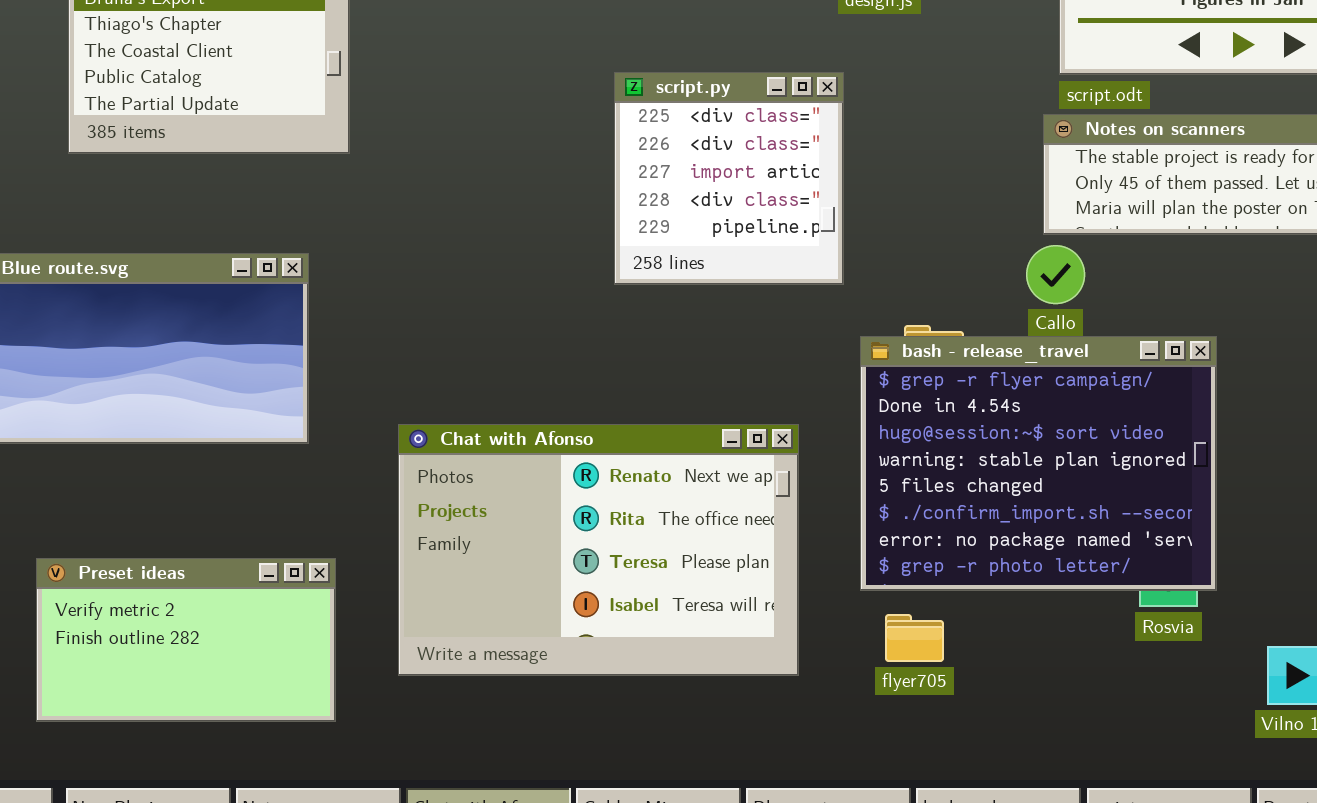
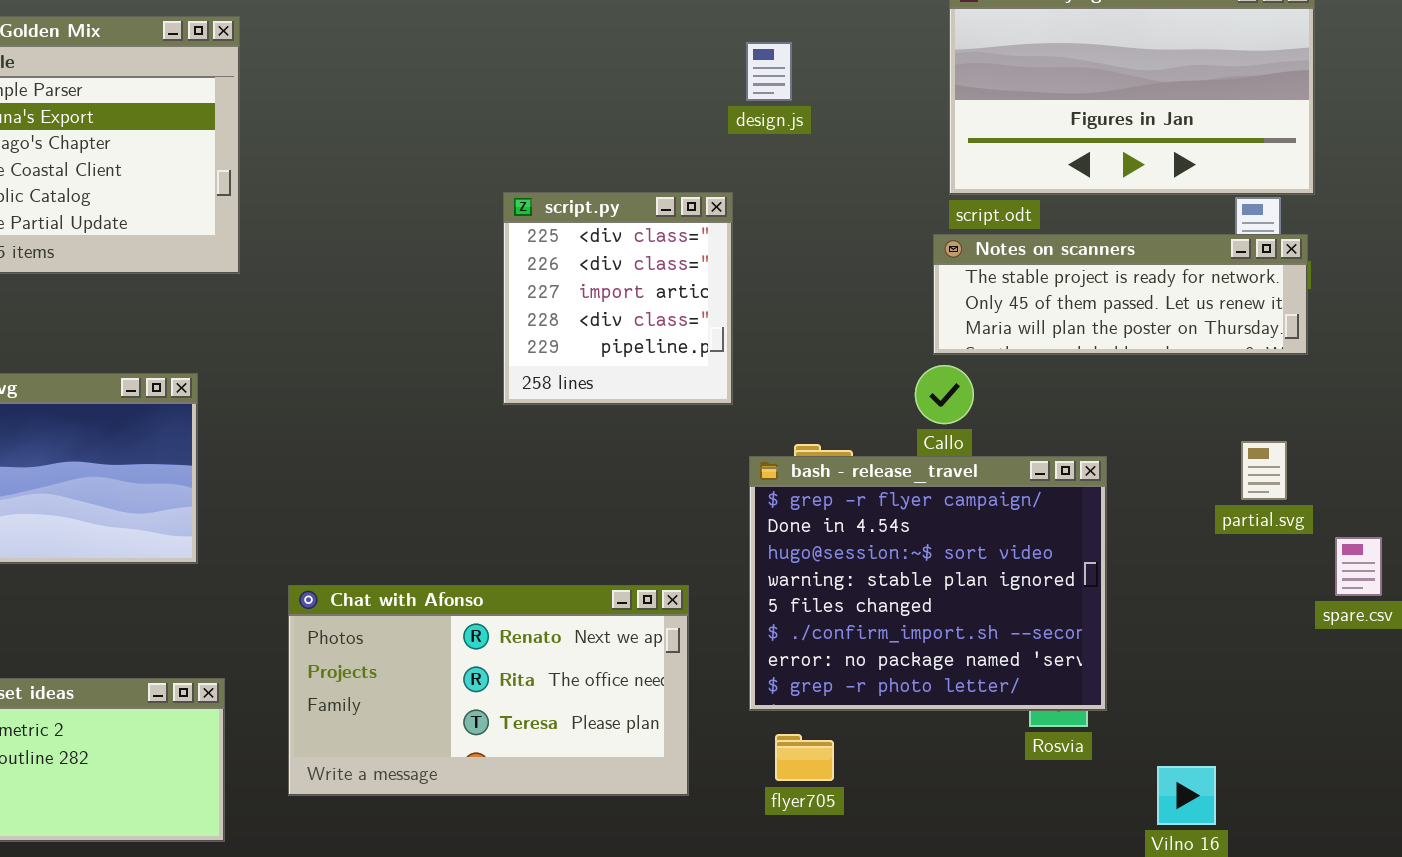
Chat with Afonso: [398,424,799,676] -> [288,585,689,796], resized

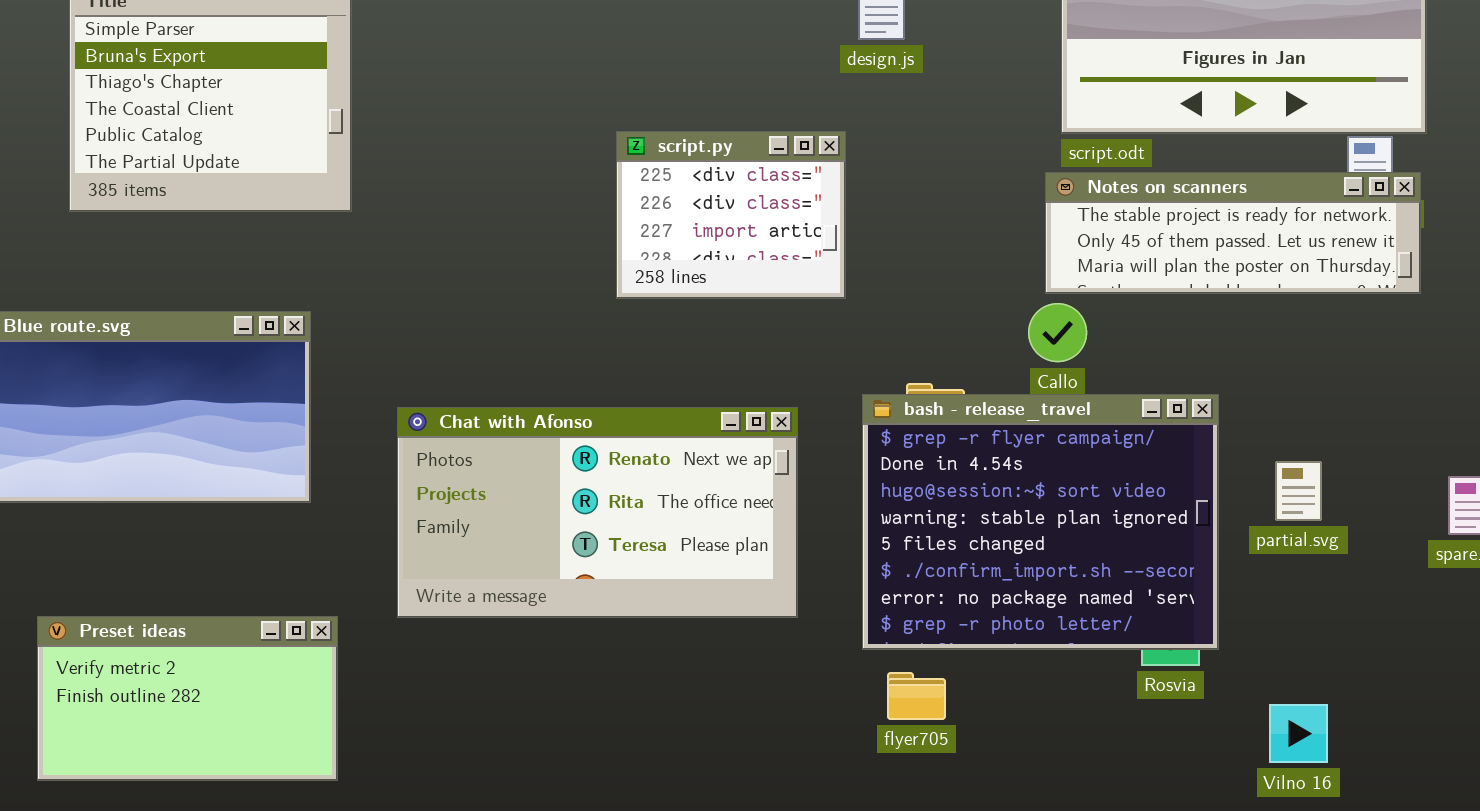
script.py: [503,192,733,405] -> [616,131,846,299], resized
partial.svg: [1241,441,1287,500] -> [1275,461,1322,521], moved
Chat with Afonso: [288,585,689,796] -> [397,407,798,618], moved

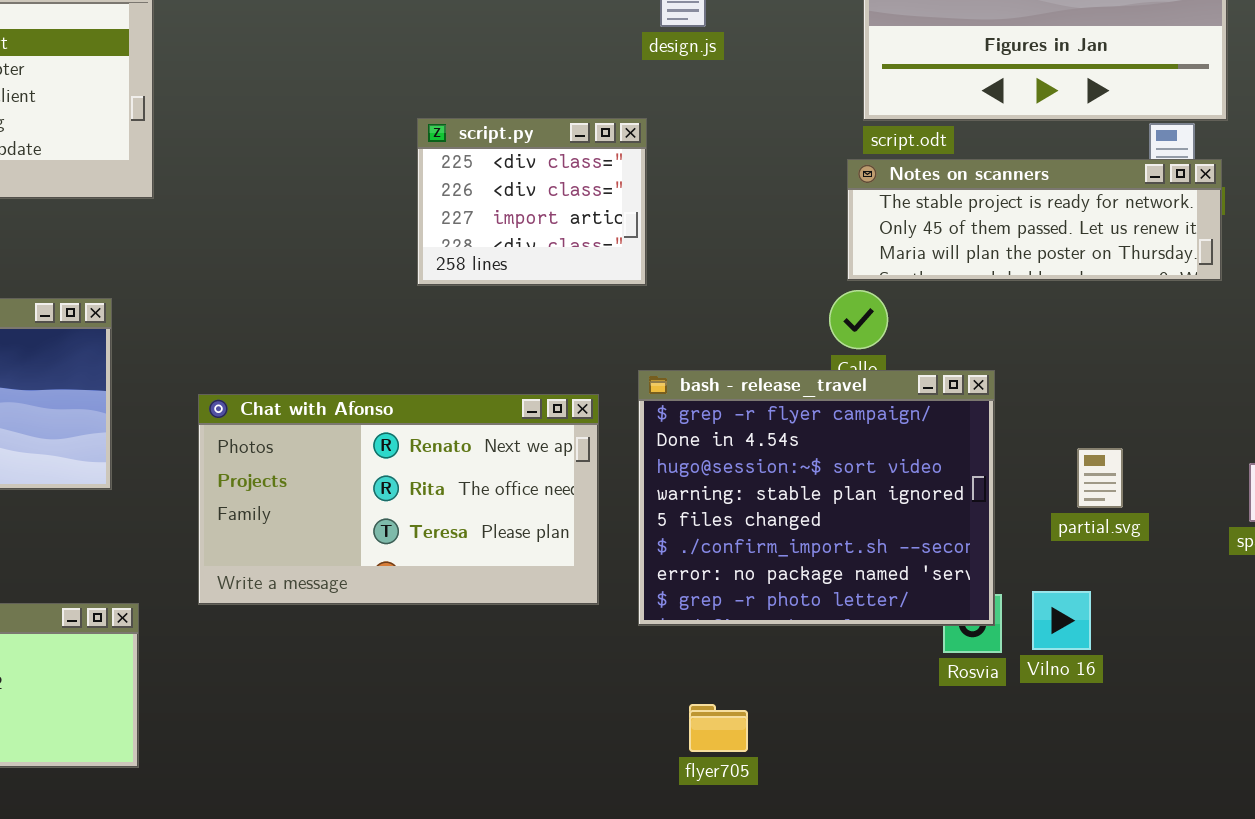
bash - release_travel: [862,394,1219,650] -> [638,370,995,626], moved
flyer705: [887,672,946,720] -> [689,704,748,752], moved
Vilno 16: [1269,704,1328,763] -> [1032,591,1091,650], moved

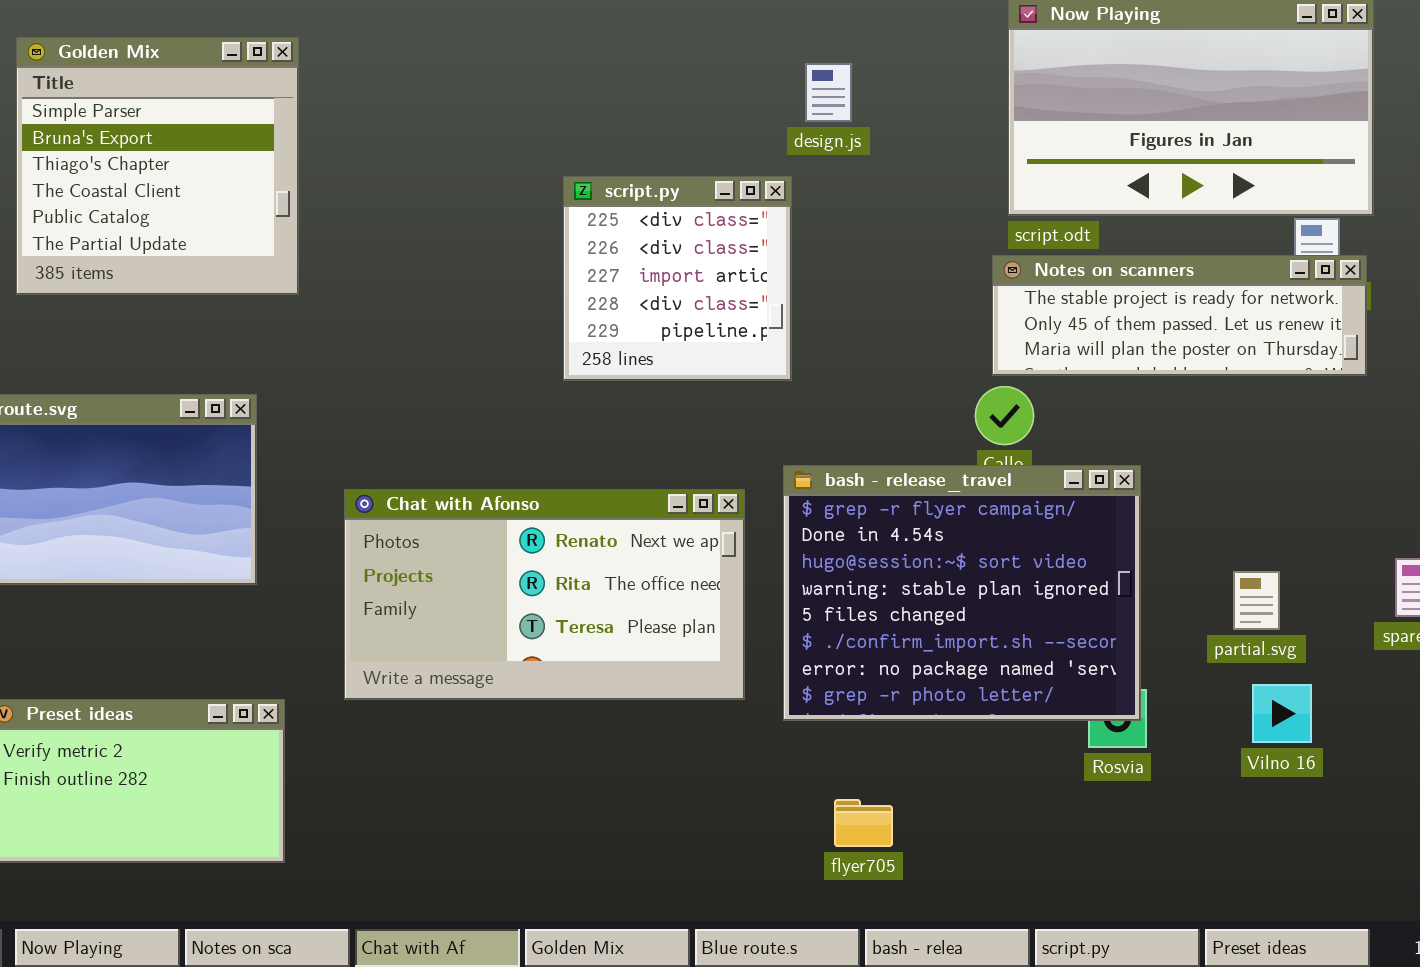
script.py: [417,118,647,286] -> [563,176,792,381], resized
partial.svg: [1077,448,1123,508] -> [1233,571,1280,630], moved
Vilno 16: [1032,591,1091,650] -> [1252,684,1312,743], moved

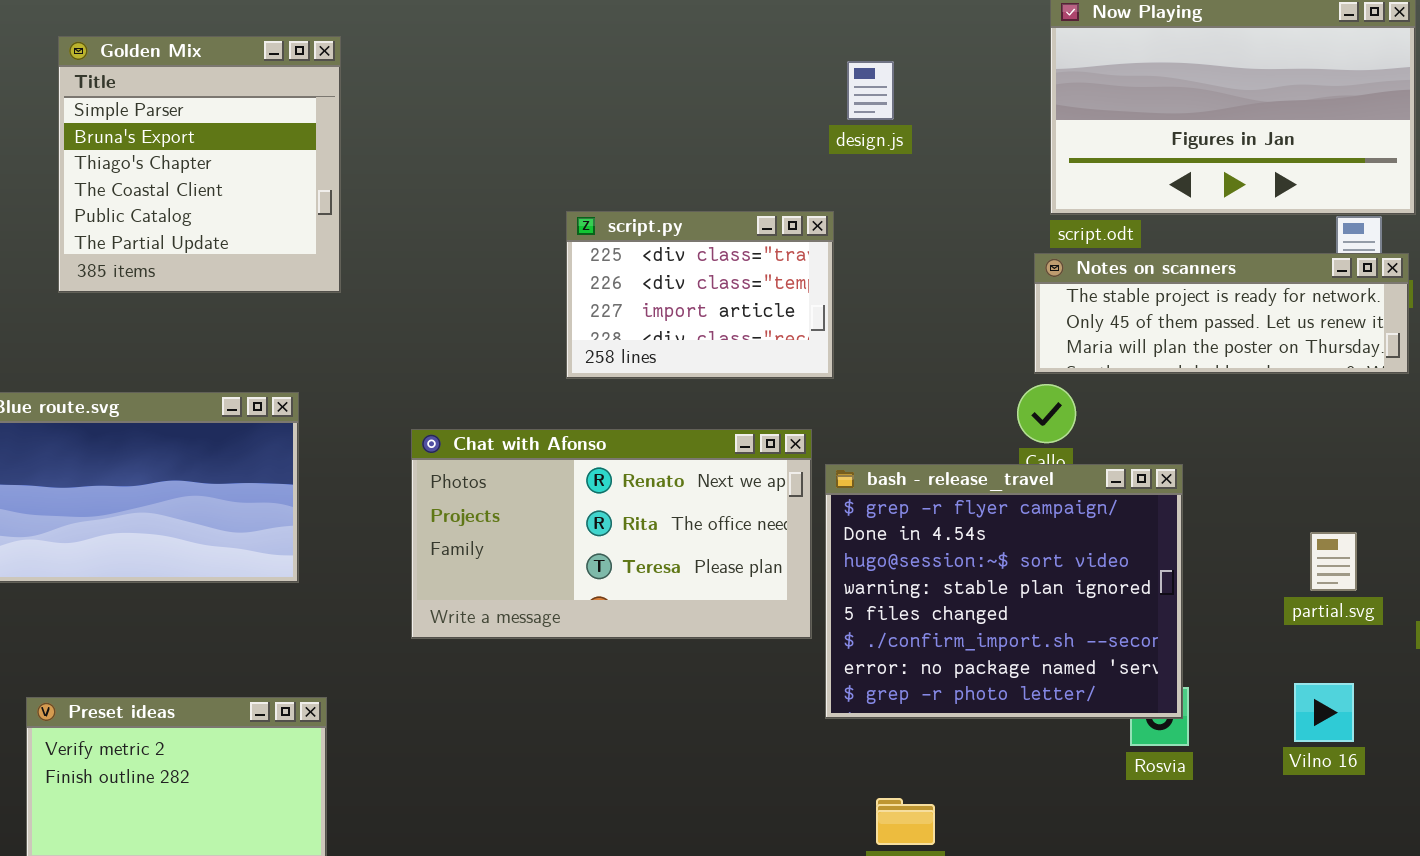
script.py: [563,176,792,381] -> [566,211,834,379], resized
Chat with Afonso: [344,489,745,700] -> [411,429,812,639], moved
partial.svg: [1233,571,1280,630] -> [1310,532,1357,591], moved

